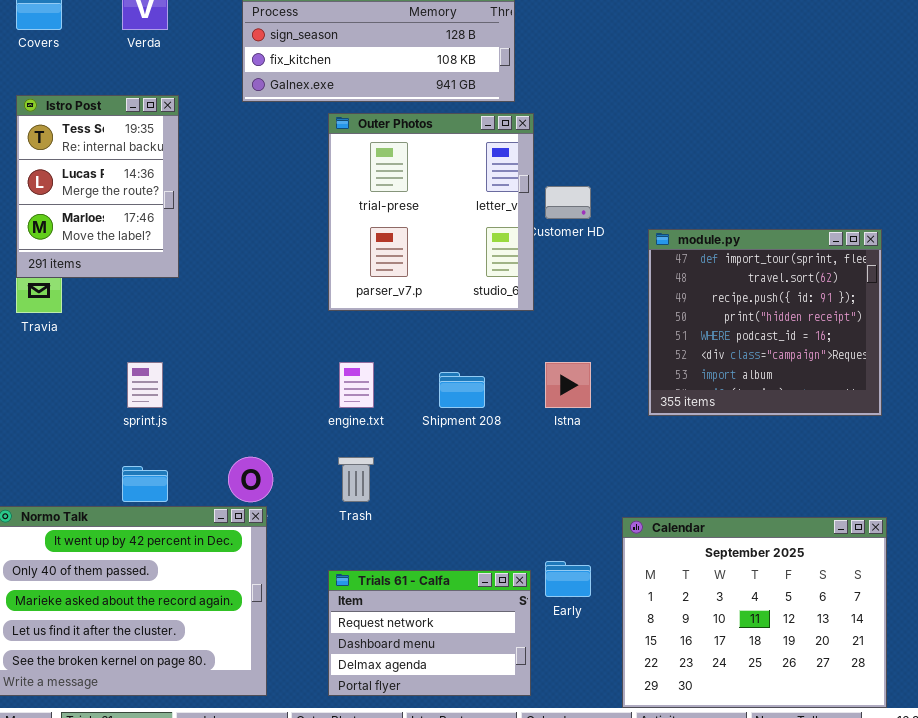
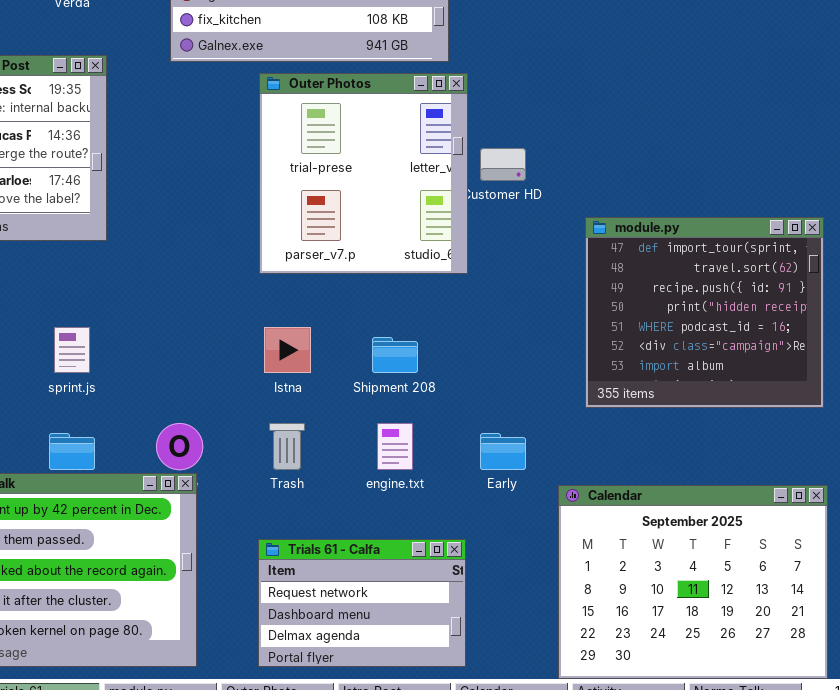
module.py: [648,229,882,416] -> [585,217,824,408], moved
engine.txt: [339,362,374,408] -> [377,423,413,470], moved
Istna: [545,362,591,408] -> [264,327,311,373], moved
Early: [545,561,591,597] -> [480,433,526,470], moved

